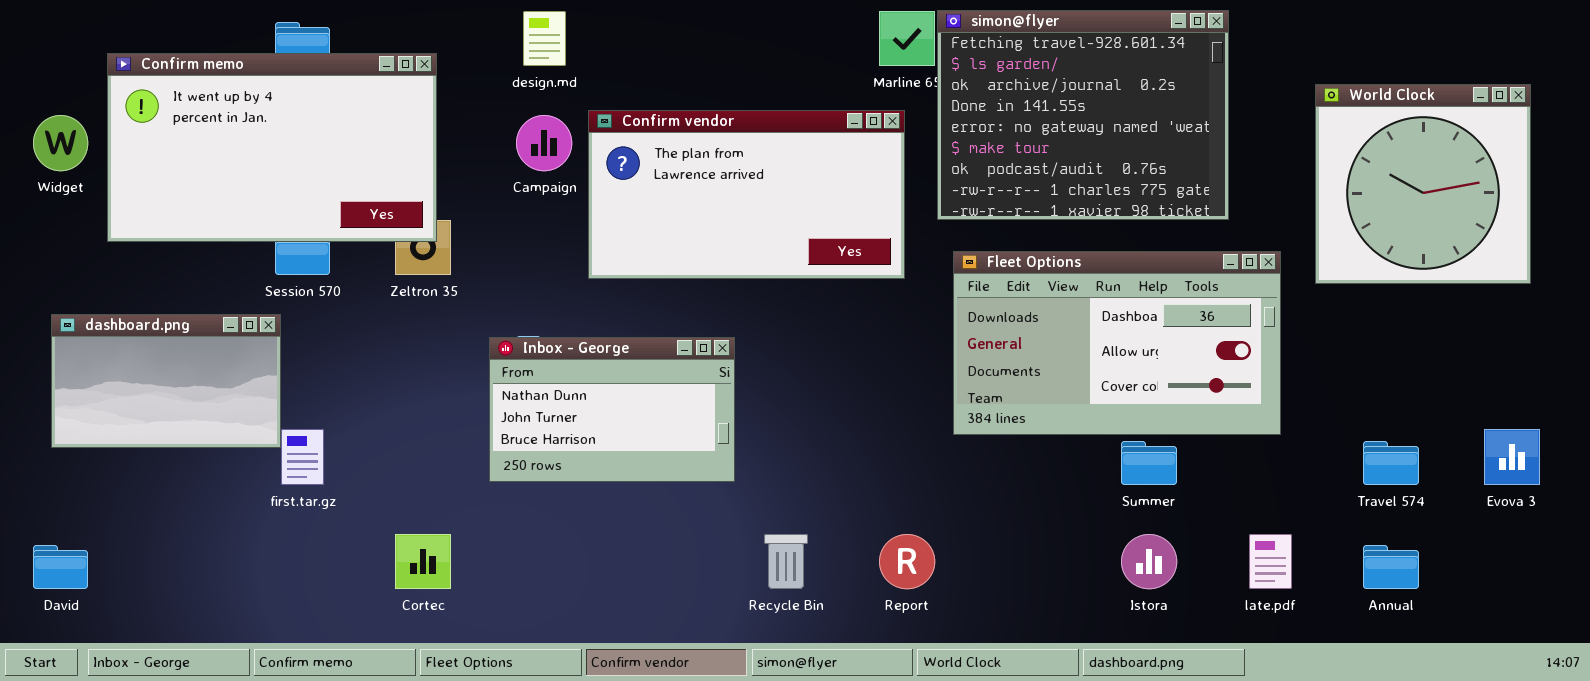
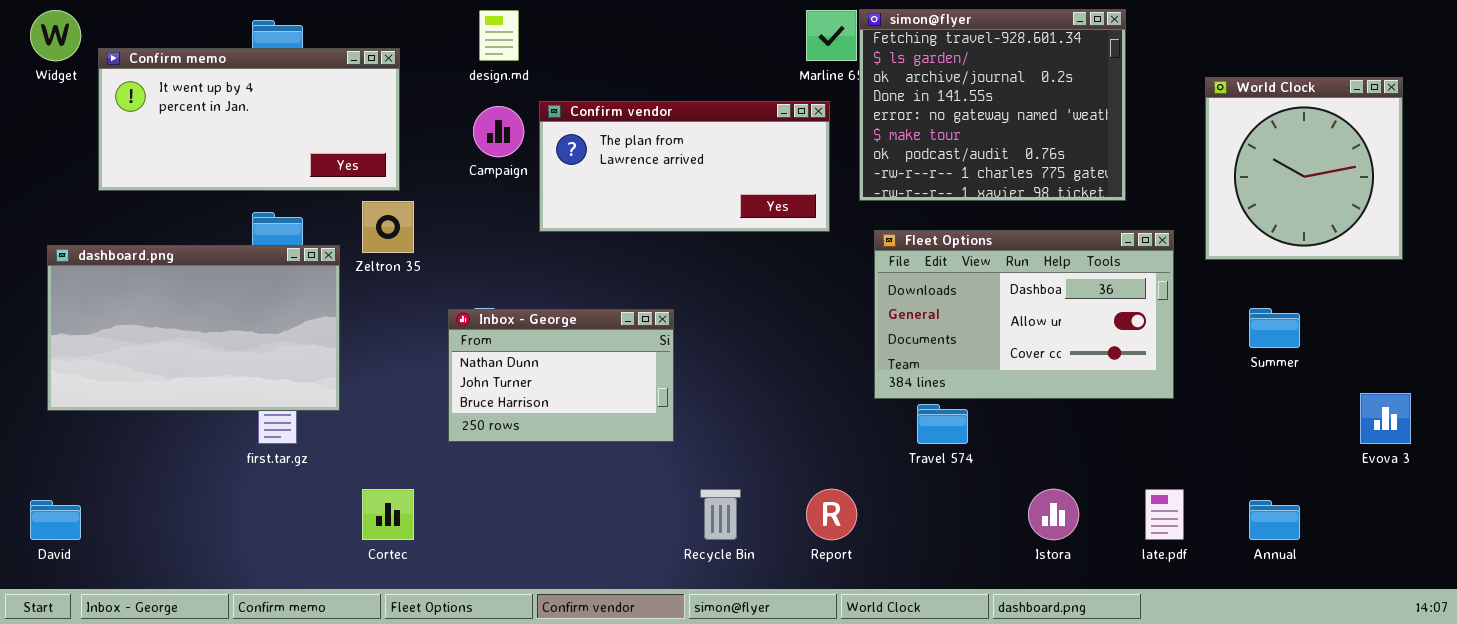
Confirm memo: [107,53,437,242] -> [98,48,400,191], resized
Confirm vendor: [588,110,905,279] -> [539,101,830,232], resized
Widget: [33,115,88,171] -> [30,10,81,61], moved
dashboard.png: [51,314,281,448] -> [47,245,340,411], resized
Summer: [1121,441,1177,485] -> [1249,308,1300,348], moved
Travel 574: [1363,441,1419,485] -> [917,404,968,444], moved

